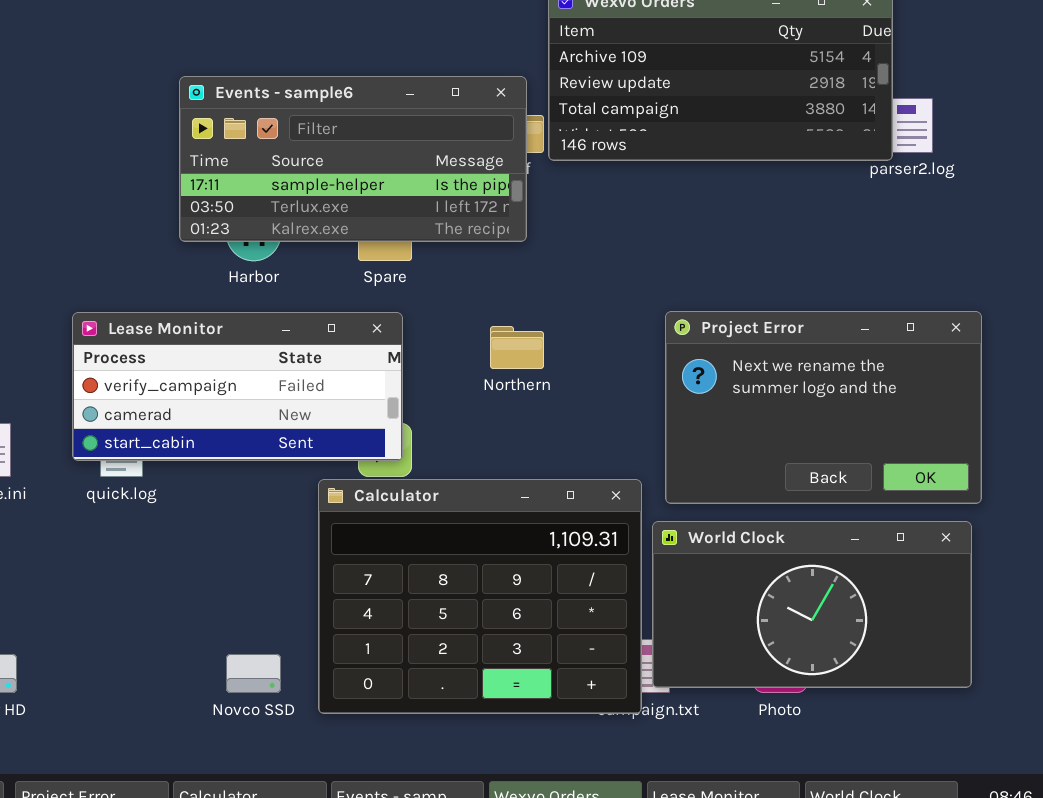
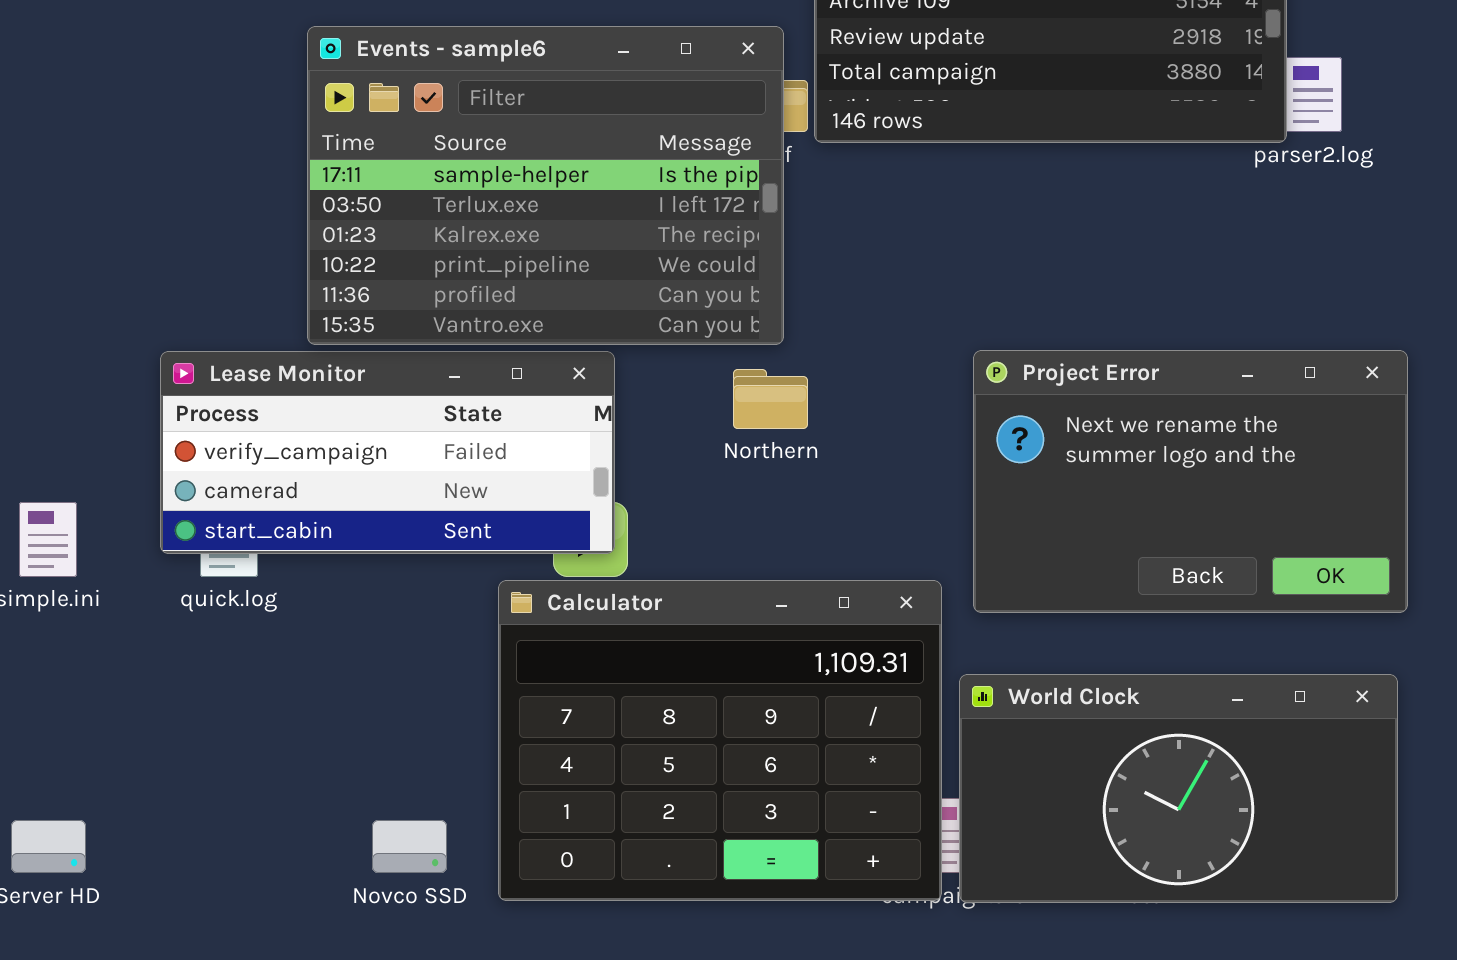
Events - sample6: [179,76,527,242] -> [307,26,784,345], resized
World Clock: [652,521,972,688] -> [959,674,1398,903], moved

